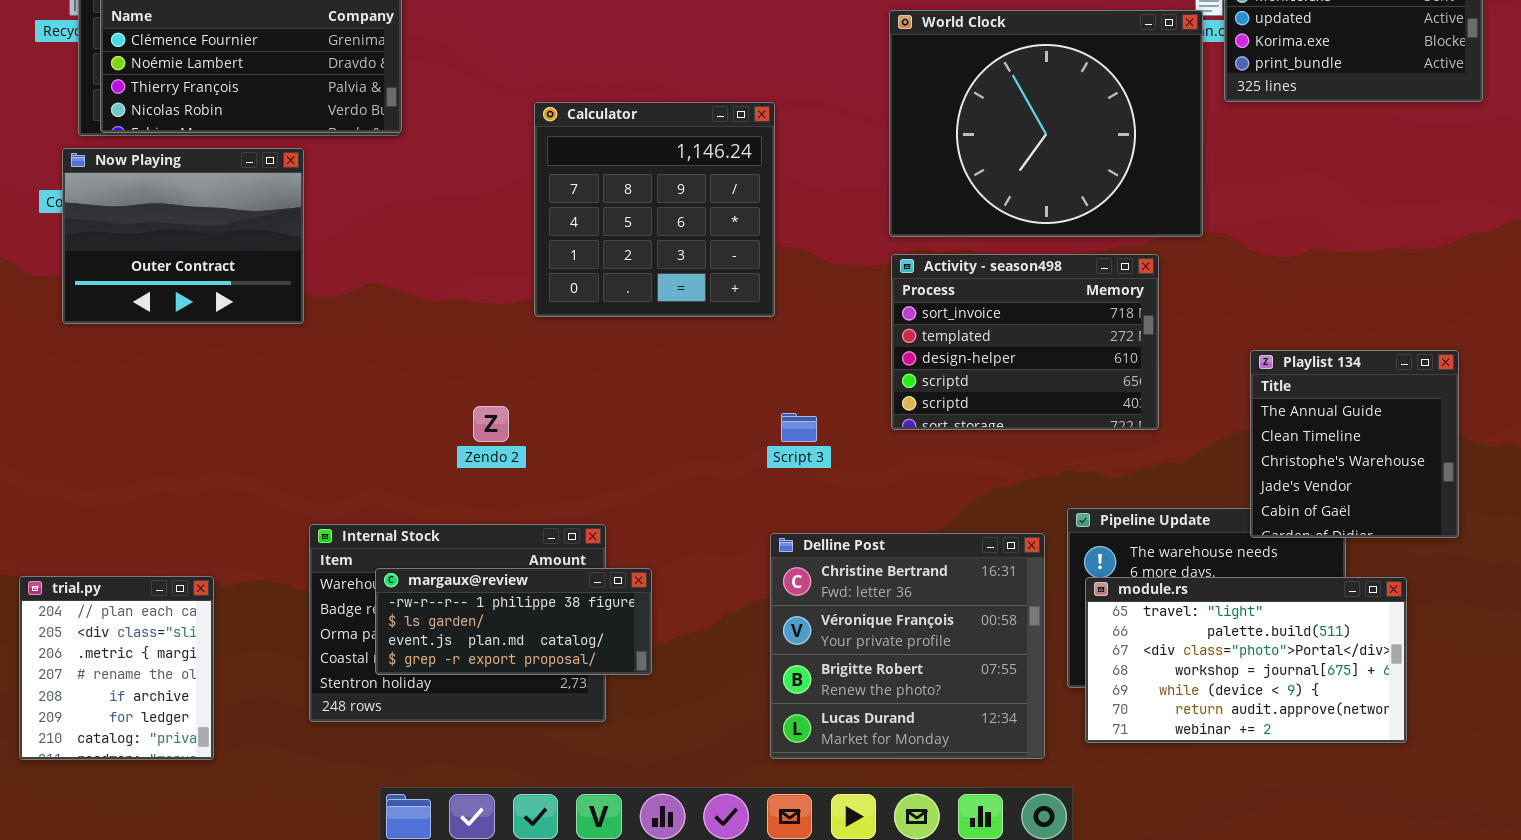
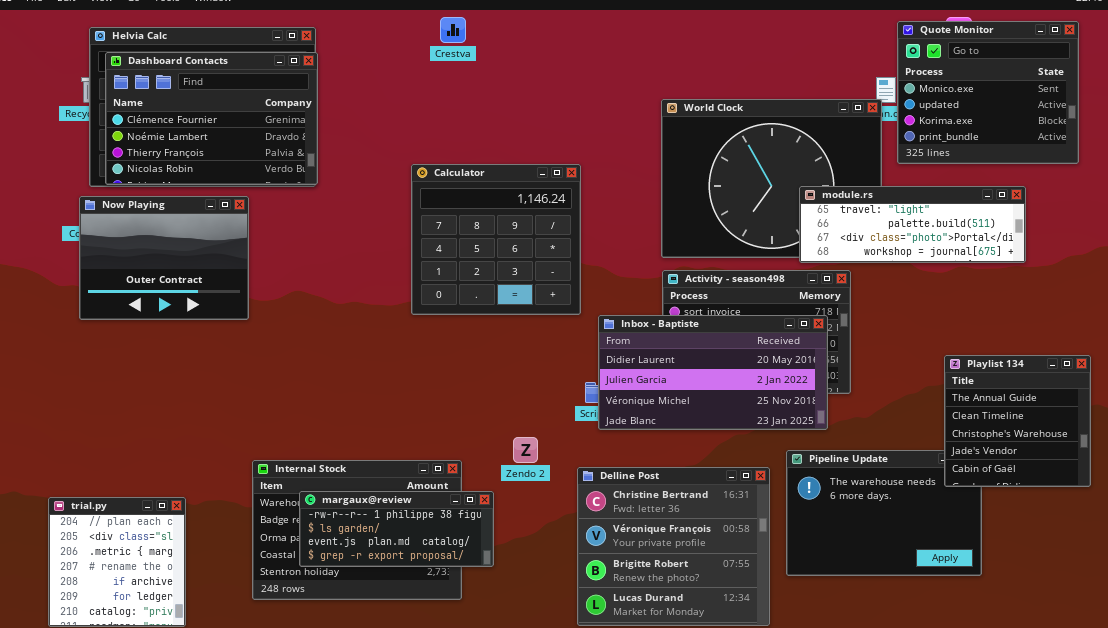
Inbox - Baptiste: none -> [598,315,828,430], opened
Playlist 134: [1250,350,1459,538] -> [944,355,1091,487], moved
Zendo 2: [473,406,509,442] -> [513,437,538,463], moved
module.rs: [1085,577,1407,743] -> [799,186,1026,263], moved, resized

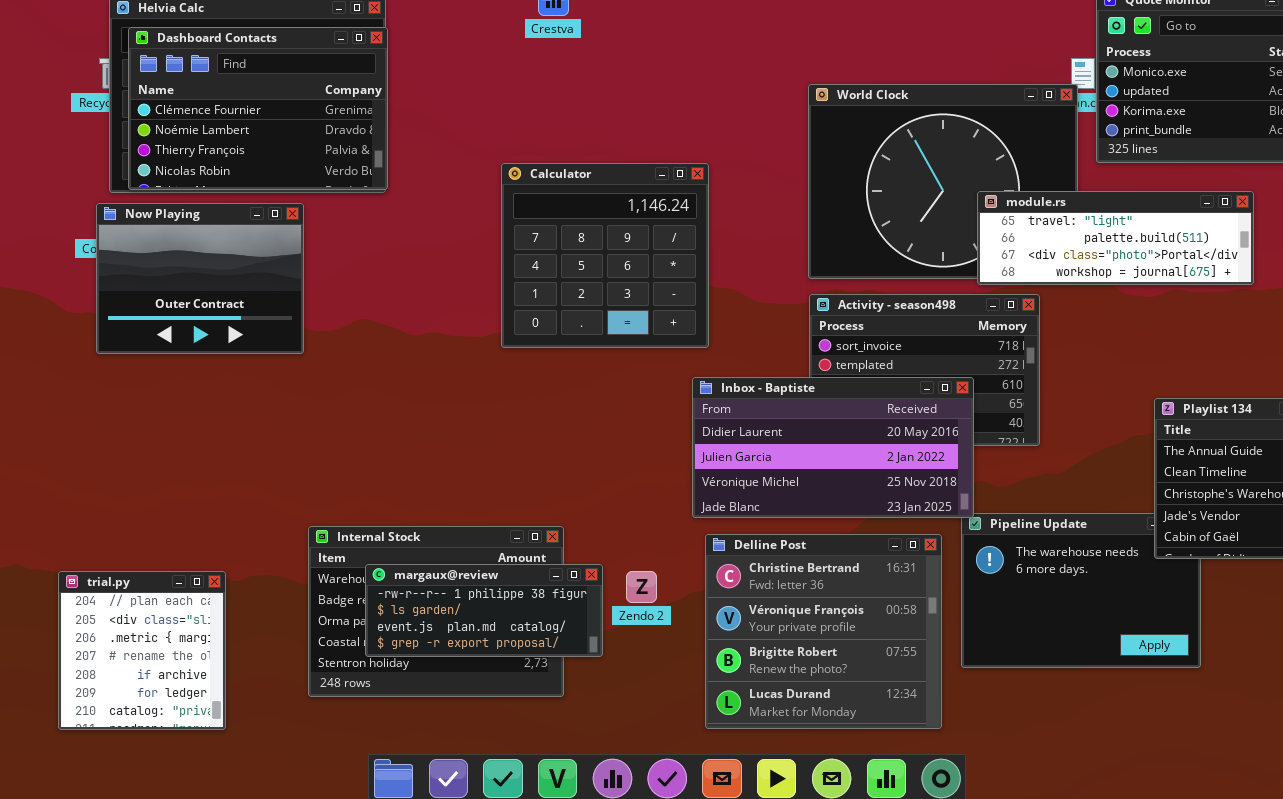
Inbox - Baptiste: [598,315,828,430] -> [692,377,974,518], moved
Zendo 2: [513,437,538,463] -> [626,571,657,603], moved

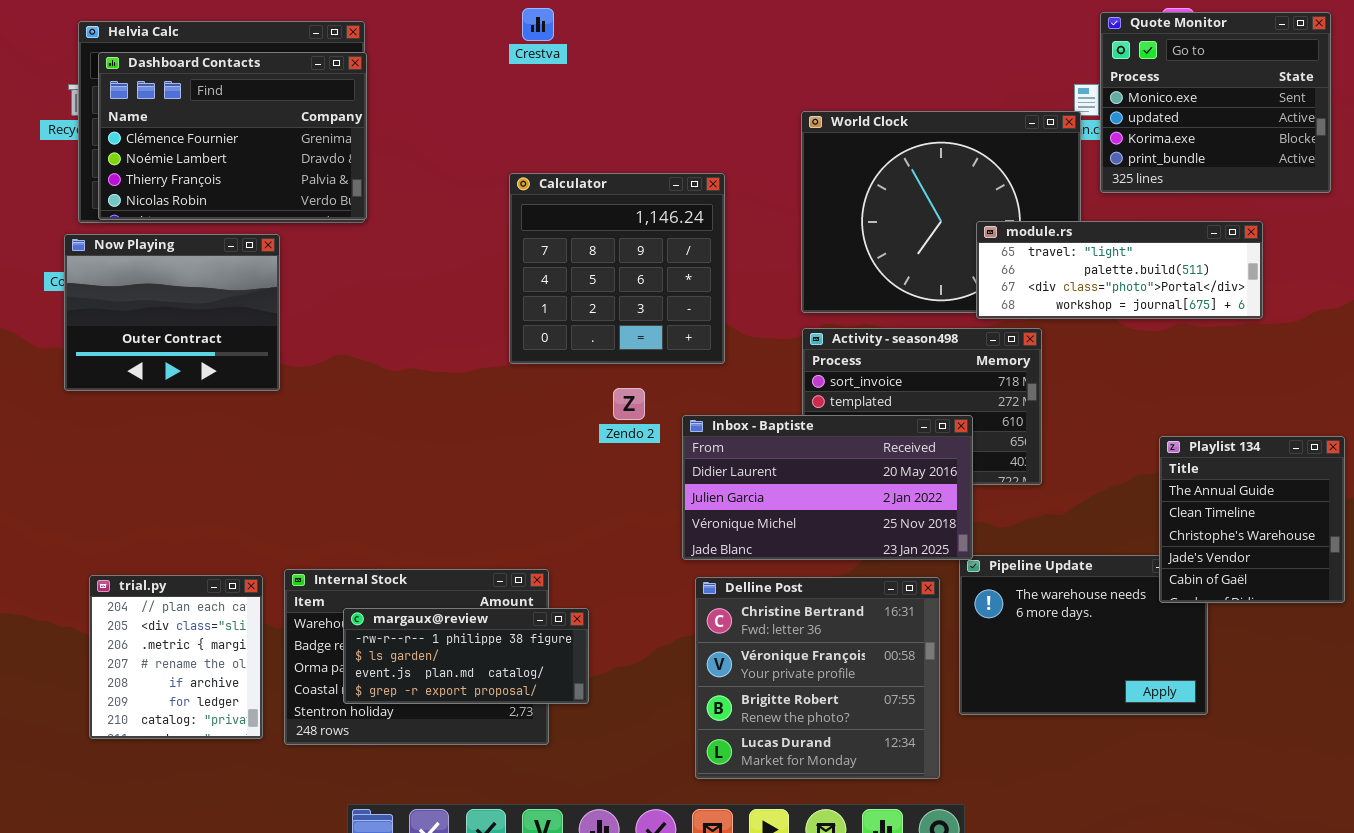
Calculator: [501,163,709,348] -> [509,173,725,364], moved
trial.py: [58,571,226,730] -> [89,575,263,739], moved
Zendo 2: [626,571,657,603] -> [613,388,645,420], moved

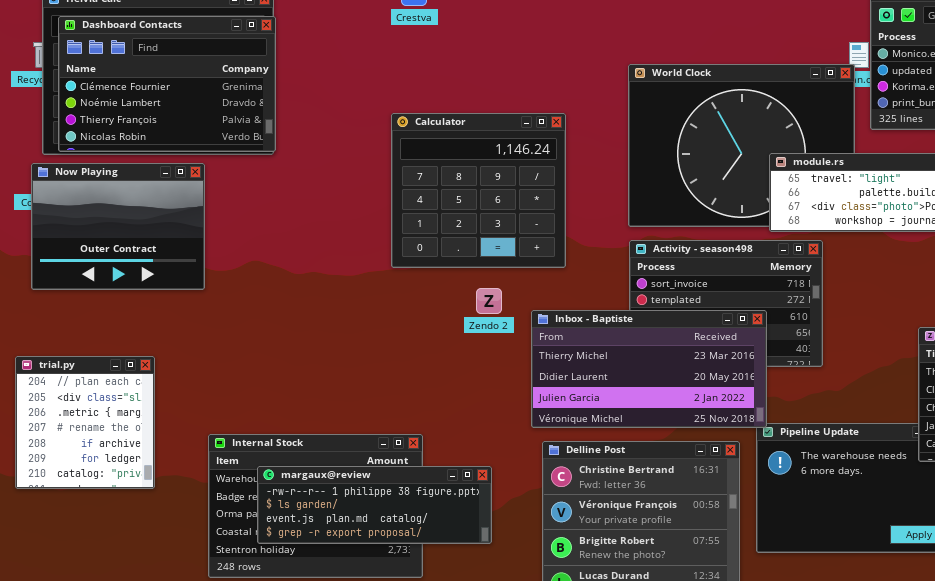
Inbox - Baptiste: [682,415,973,560] -> [531,310,767,428], scrolled up 1 row
trial.py: [89,575,263,739] -> [15,356,155,489], moved
margaux@review: [343,608,589,704] -> [257,466,492,544], resized

